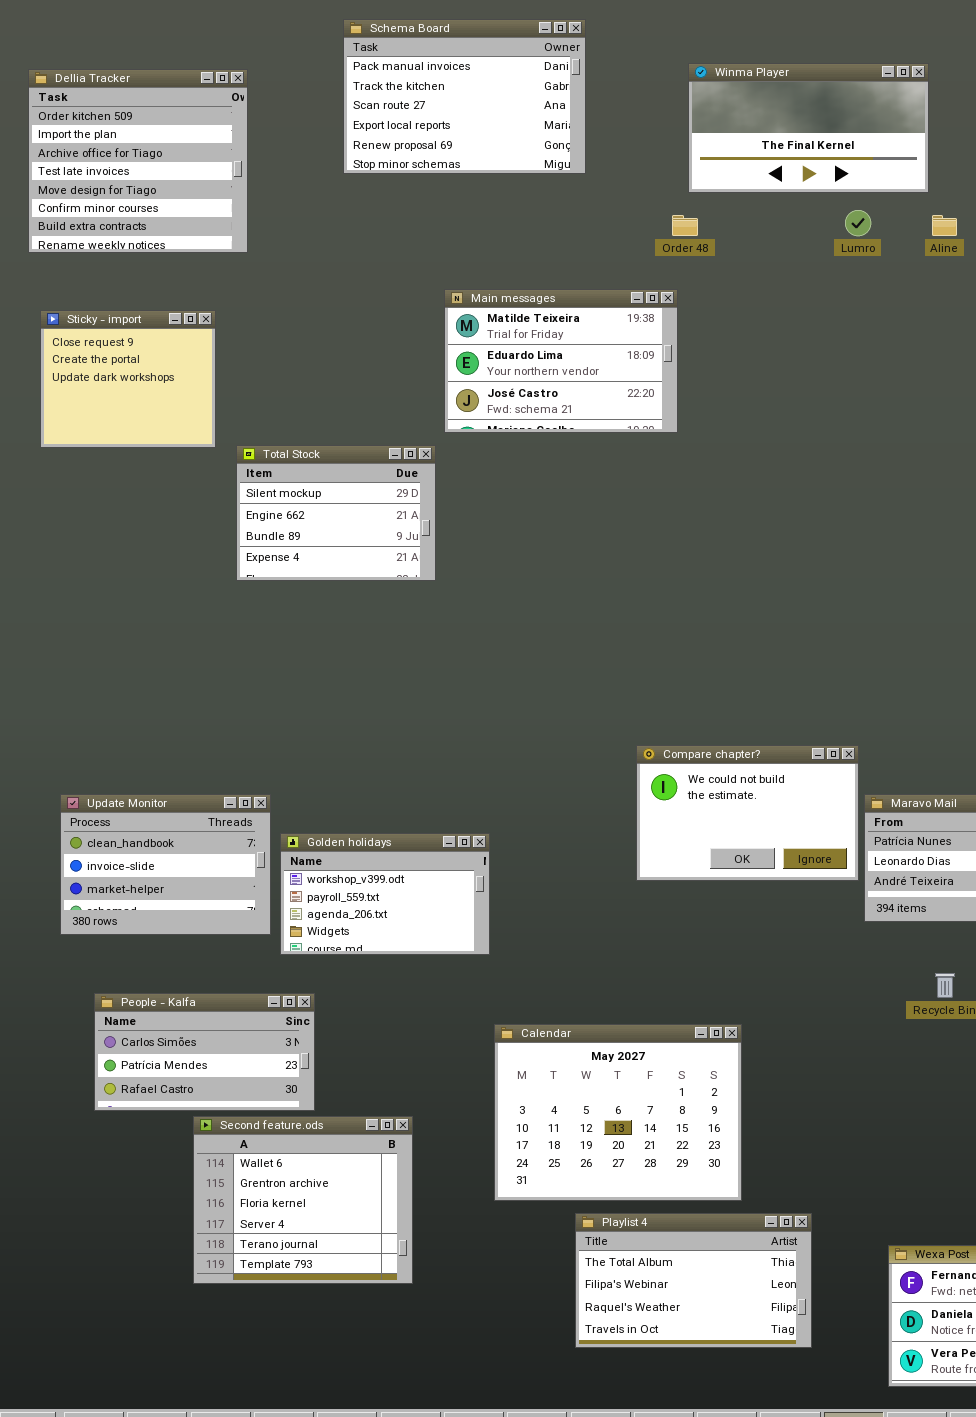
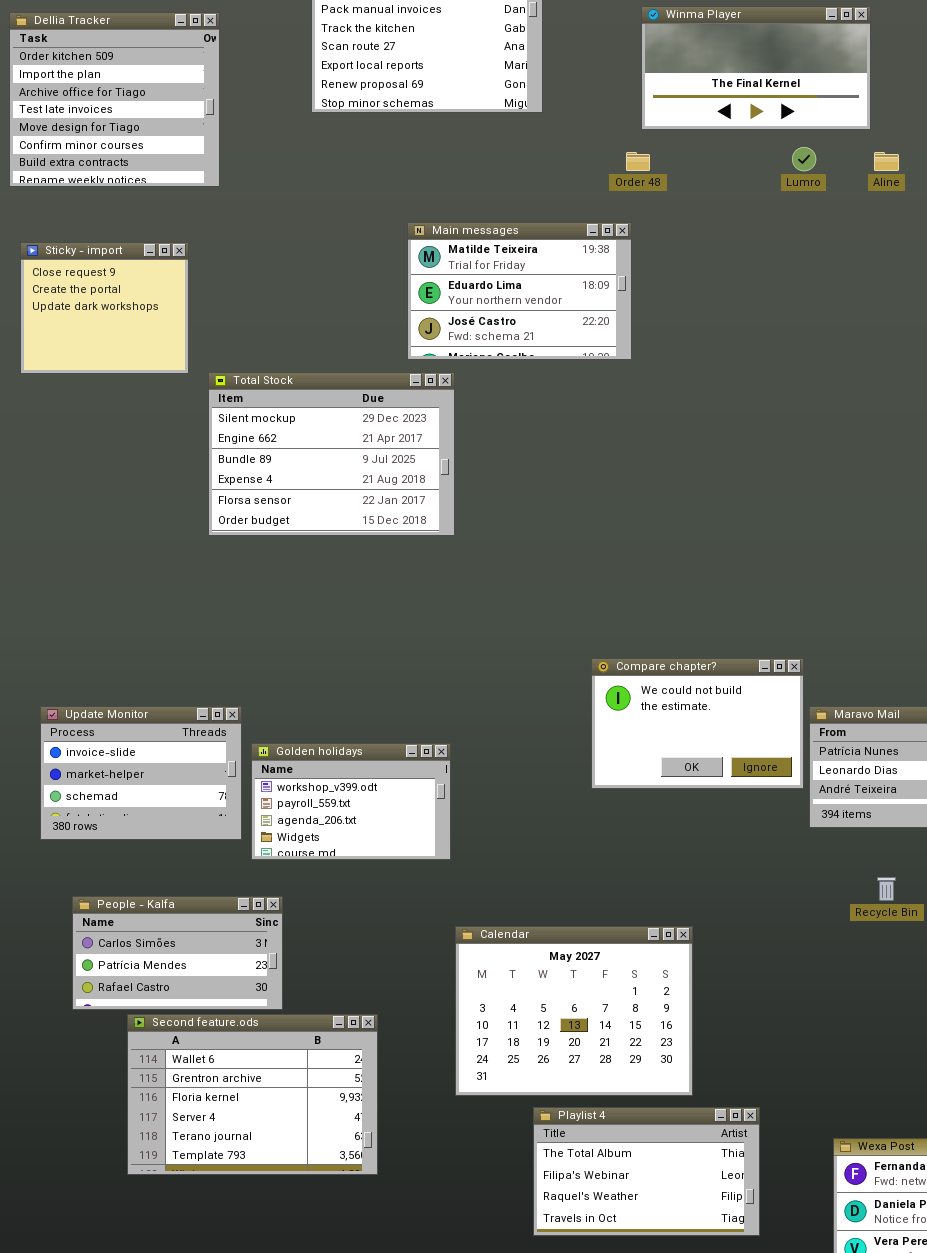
Total Stock: [236,445,436,581] -> [208,372,455,536], resized
Update Monitor: [60,794,271,935] -> [40,706,242,840], scrolled down 1 row
Second feature.ods: [193,1116,413,1284] -> [127,1014,378,1175], resized

